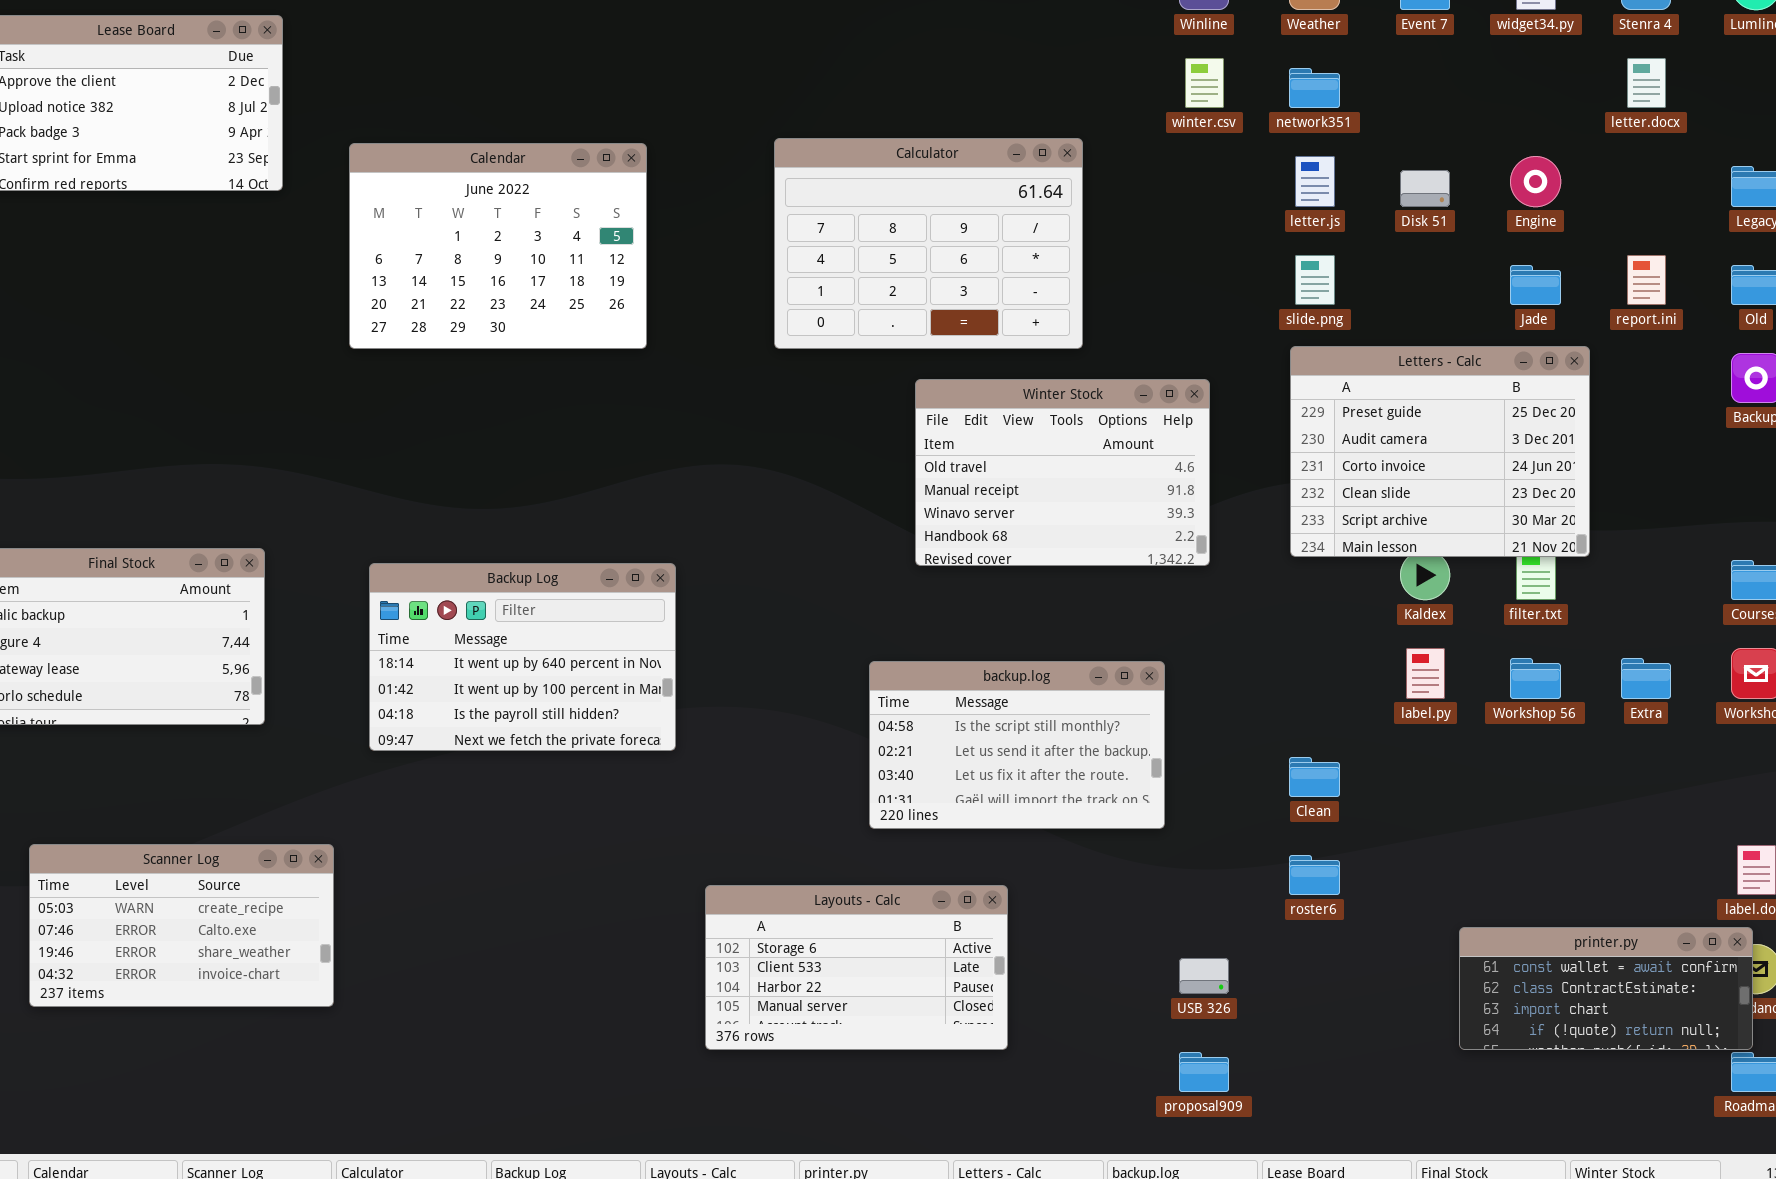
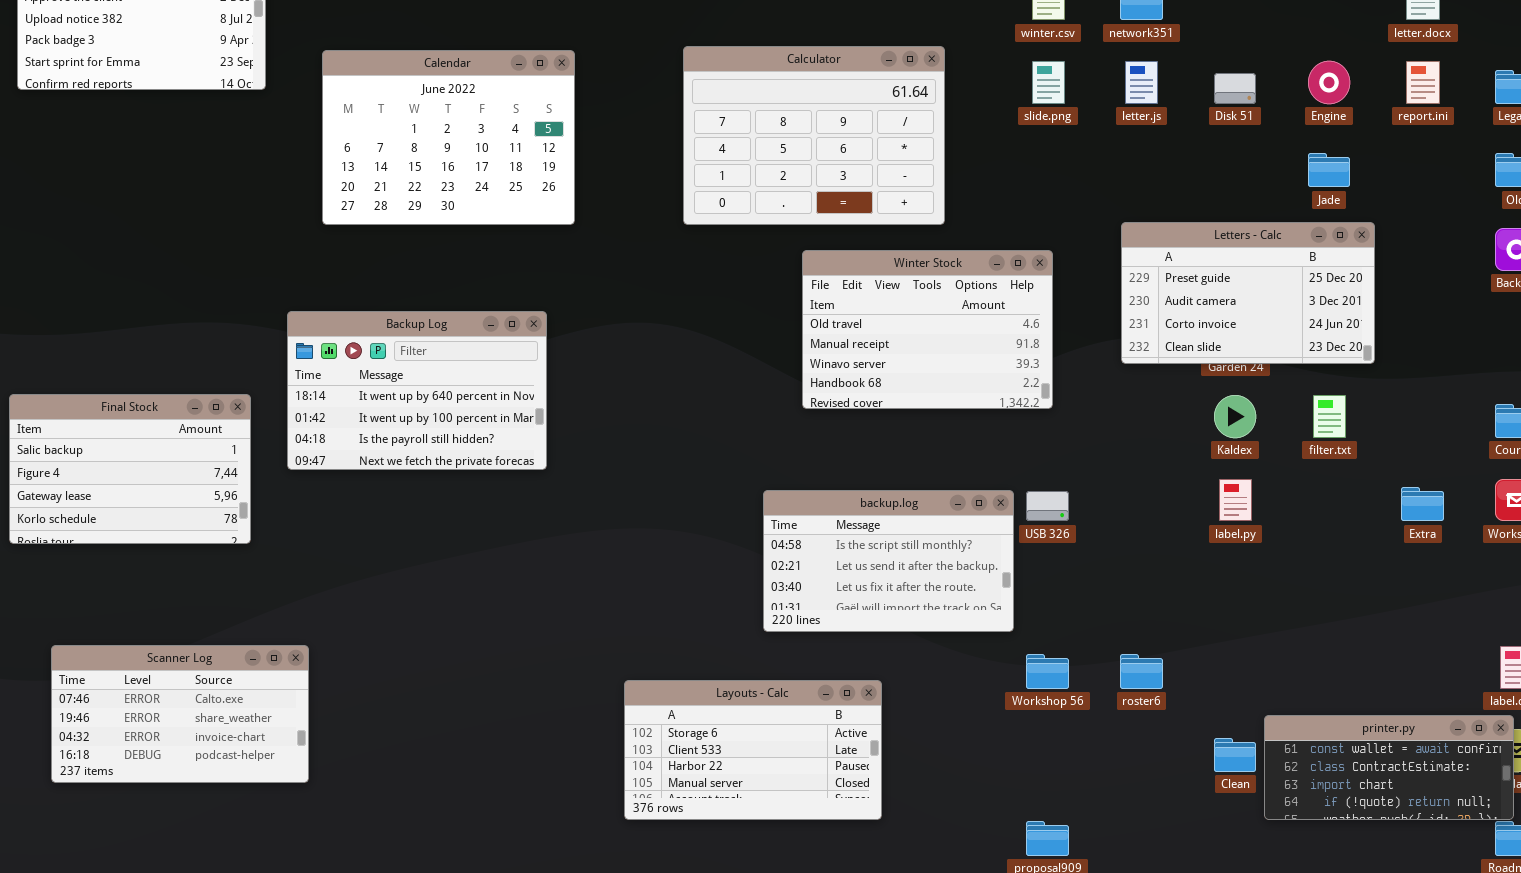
slide.png: [1295,255,1335,305] -> [1032,61,1065,104], moved
report.ini: [1627,255,1666,305] -> [1406,61,1440,104], moved
Letters - Calc: [1290,346,1590,557] -> [1121,222,1375,364], resized
Backup Log: [369,563,676,751] -> [287,311,547,470], moved
Workshop 56: [1510,658,1561,699] -> [1026,654,1069,689], moved
Clean: [1289,757,1340,797] -> [1214,738,1256,772], moved
Scanner Log: [29,844,334,1007] -> [51,645,309,783], scrolled down 1 row
USB 326: [1179,958,1229,994] -> [1026,491,1069,521], moved

